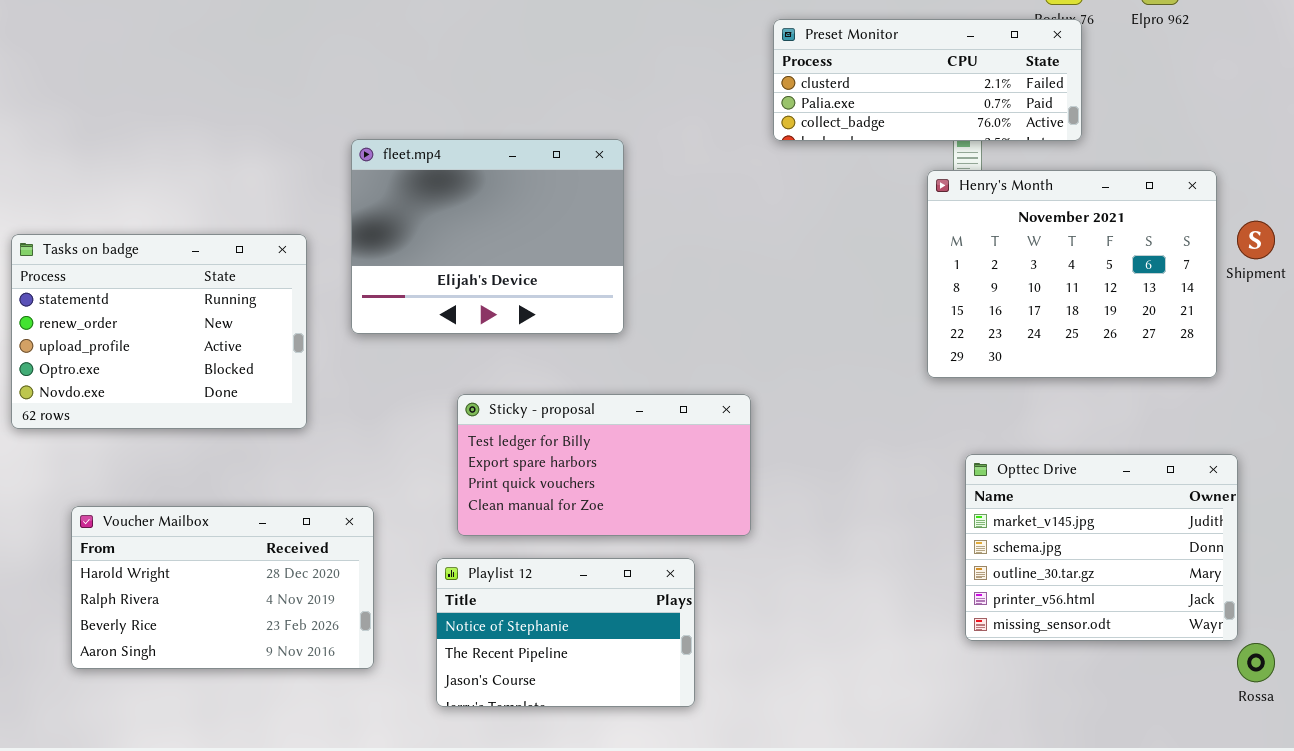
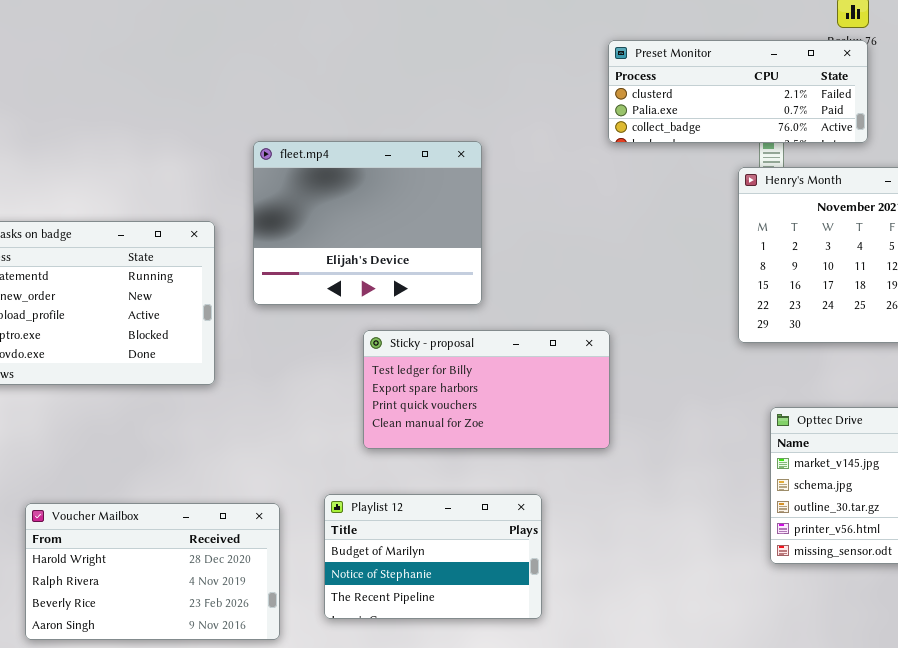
Sticky - proposal: [457,394,751,536] -> [363,330,610,449], moved
Voucher Mailbox: [71,506,374,669] -> [25,503,280,640], moved
Playlist 12: [436,558,695,707] -> [324,494,542,619], scrolled up 1 row

